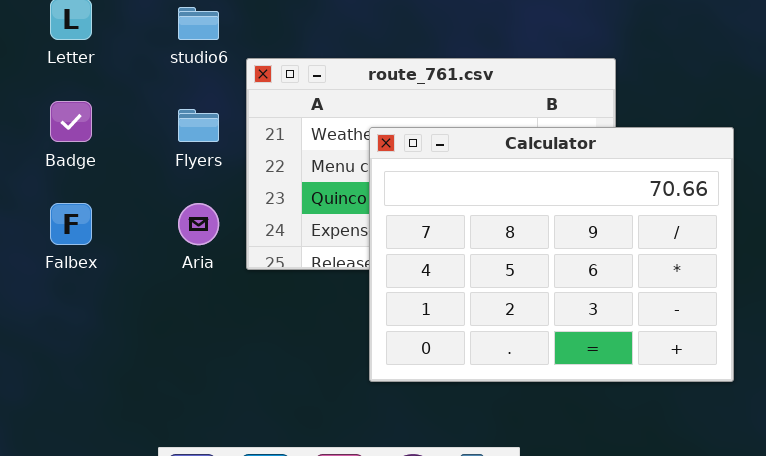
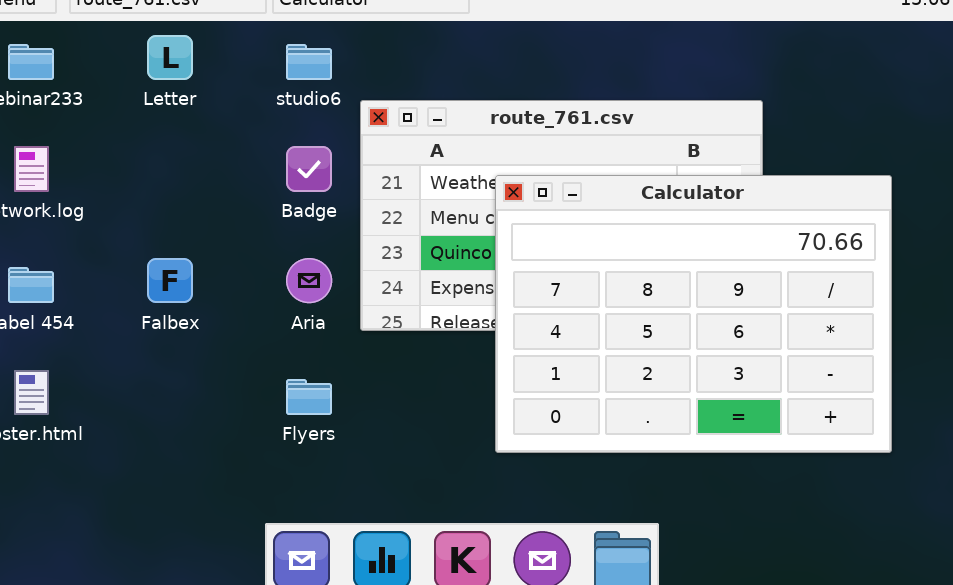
Badge: [50,101,92,142] -> [286,146,332,192], moved
Flyers: [178,109,219,142] -> [286,379,332,415], moved

